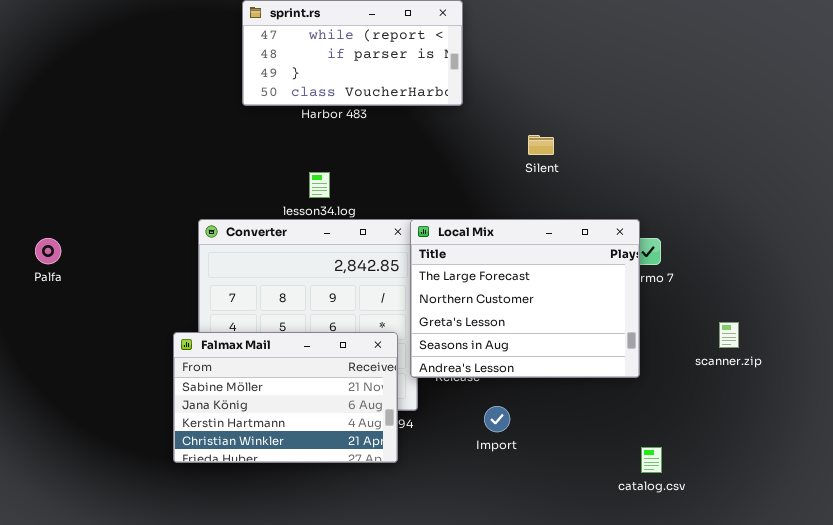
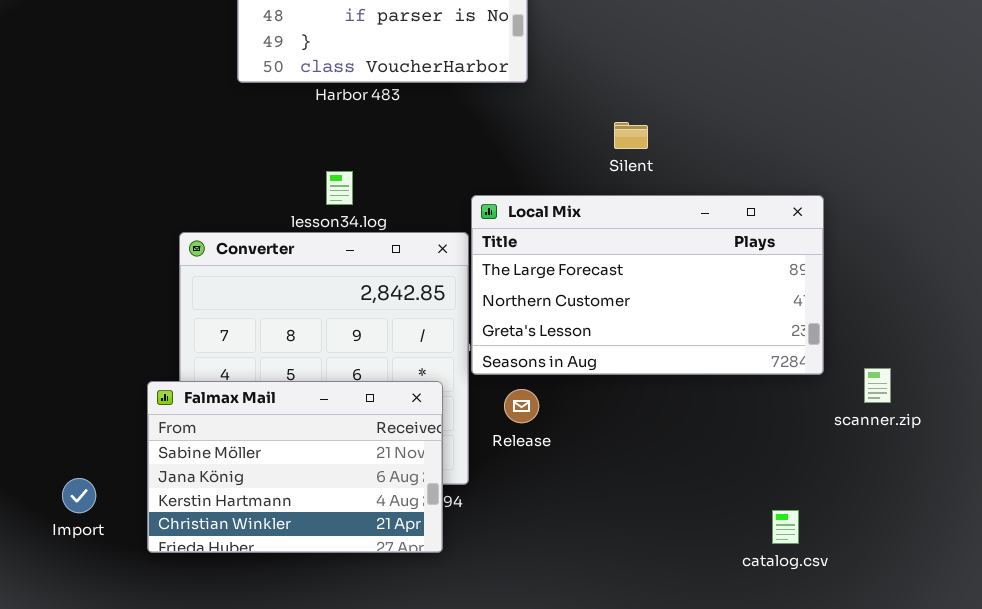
Local Mix: [410,219,640,378] -> [471,195,824,375], moved, resized
Import: [484,406,510,432] -> [62,478,96,513], moved
catalog.csv: [641,447,662,473] -> [772,510,799,544], moved

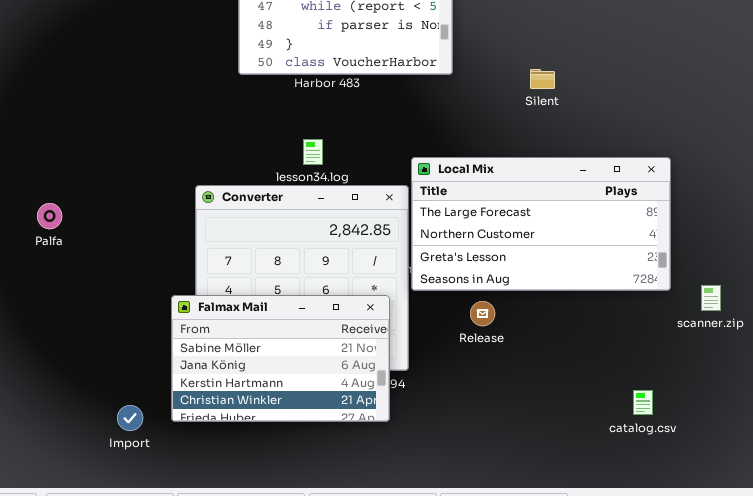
Silent: [614,122,648,149] -> [530,69,555,89], moved
Release: [504,389,539,423] -> [470,301,495,326], moved
Import: [62,478,96,513] -> [117,405,143,431], moved

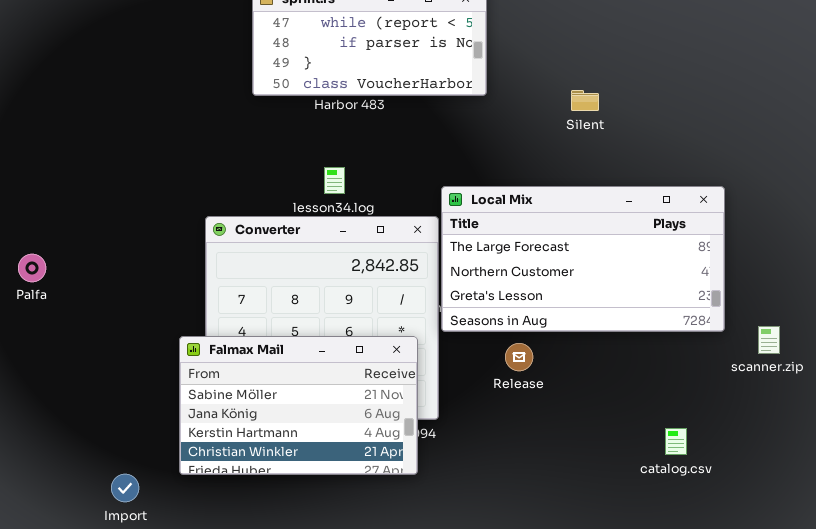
Palfa: [37,203,62,229] -> [18,254,46,282], moved
catalog.csv: [633,390,653,415] -> [665,428,687,455], moved
Import: [117,405,143,431] -> [111,474,139,502], moved

